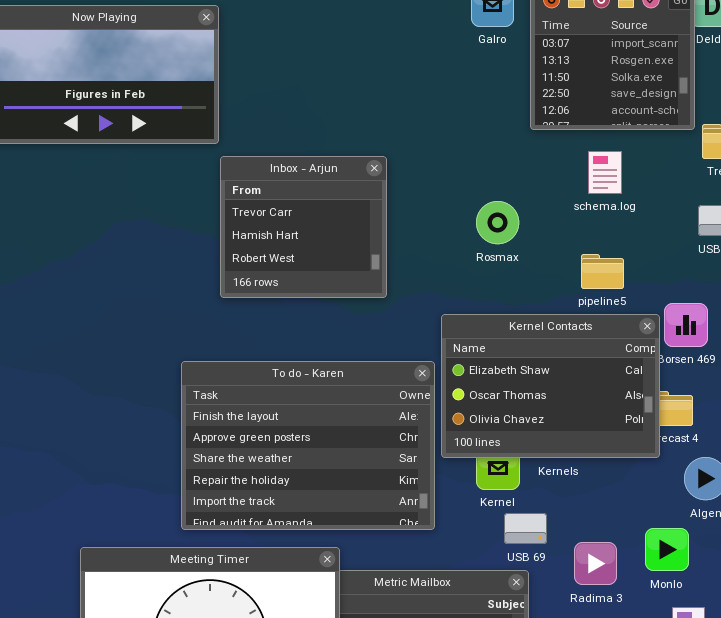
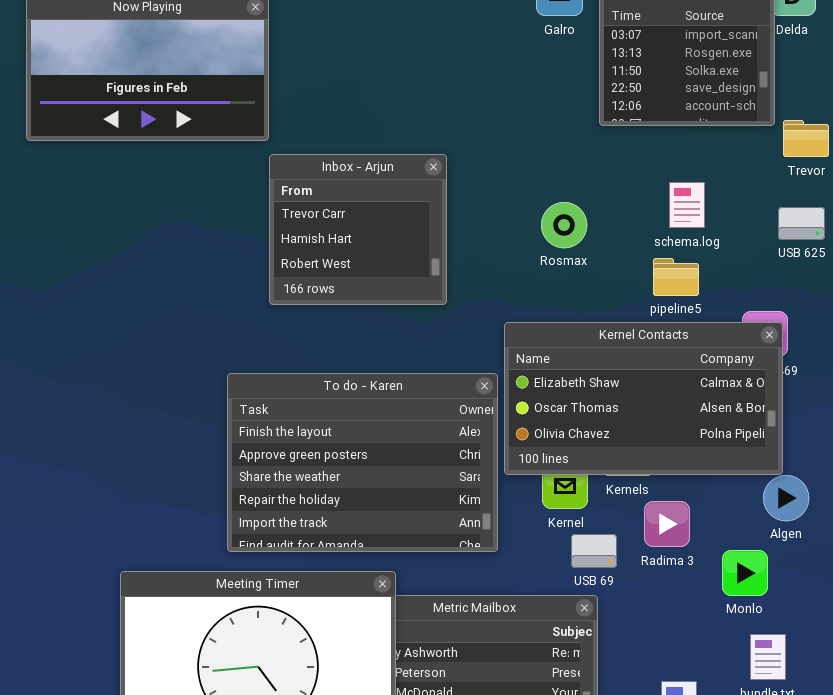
schema.log: [588,151,622,194] -> [669,182,705,228], moved
Kernel Contacts: [441,314,660,458] -> [504,322,783,475], resized
Radima 3: [574,542,617,585] -> [644,501,690,547], moved

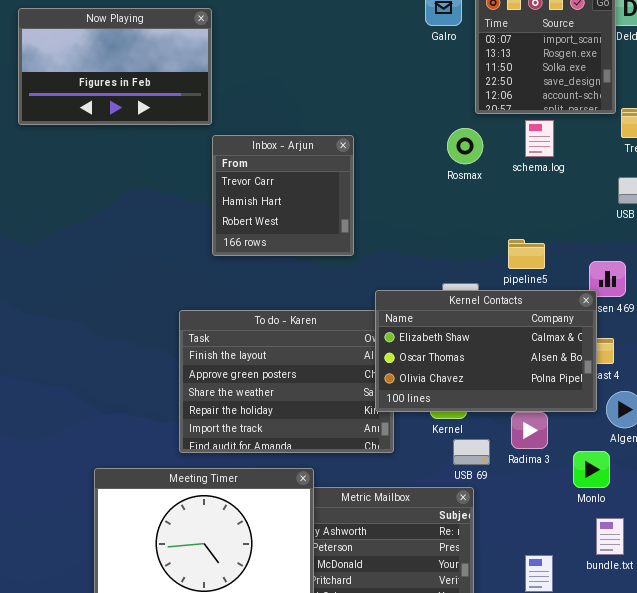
schema.log: [669,182,705,228] -> [525,120,554,157], moved
Rosmax: [541,202,587,248] -> [447,128,483,164], moved
pipeline5: [653,258,699,296] -> [508,239,545,269], moved
Kernel Contacts: [504,322,783,475] -> [375,290,597,412], moved

